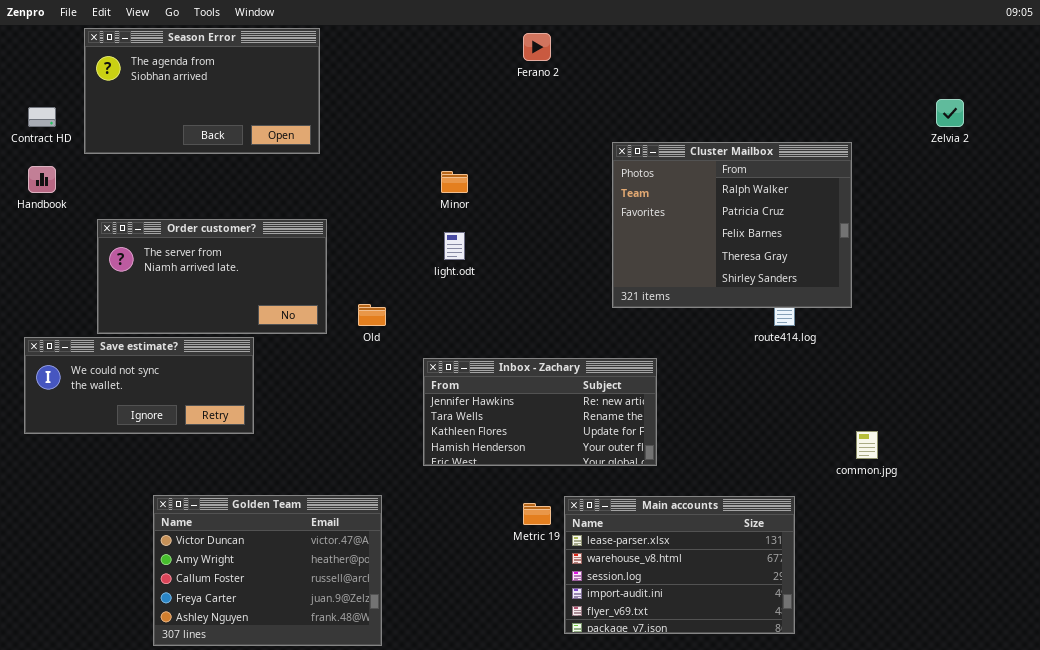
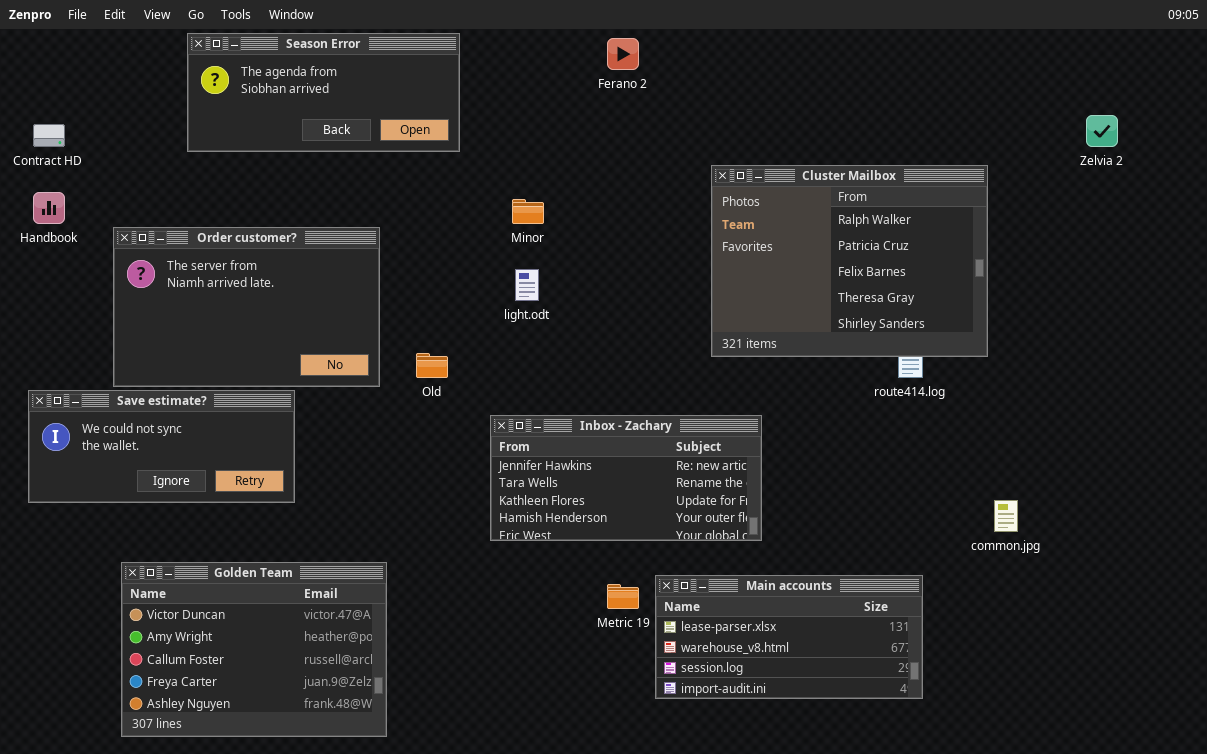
Season Error: [84,28,320,154] -> [187,33,460,152], moved, resized
Order customer?: [97,219,327,334] -> [113,227,380,387], resized
Golden Team: [153,495,382,646] -> [121,562,387,737], moved
Main accounts: [564,496,795,634] -> [655,575,923,699], resized

